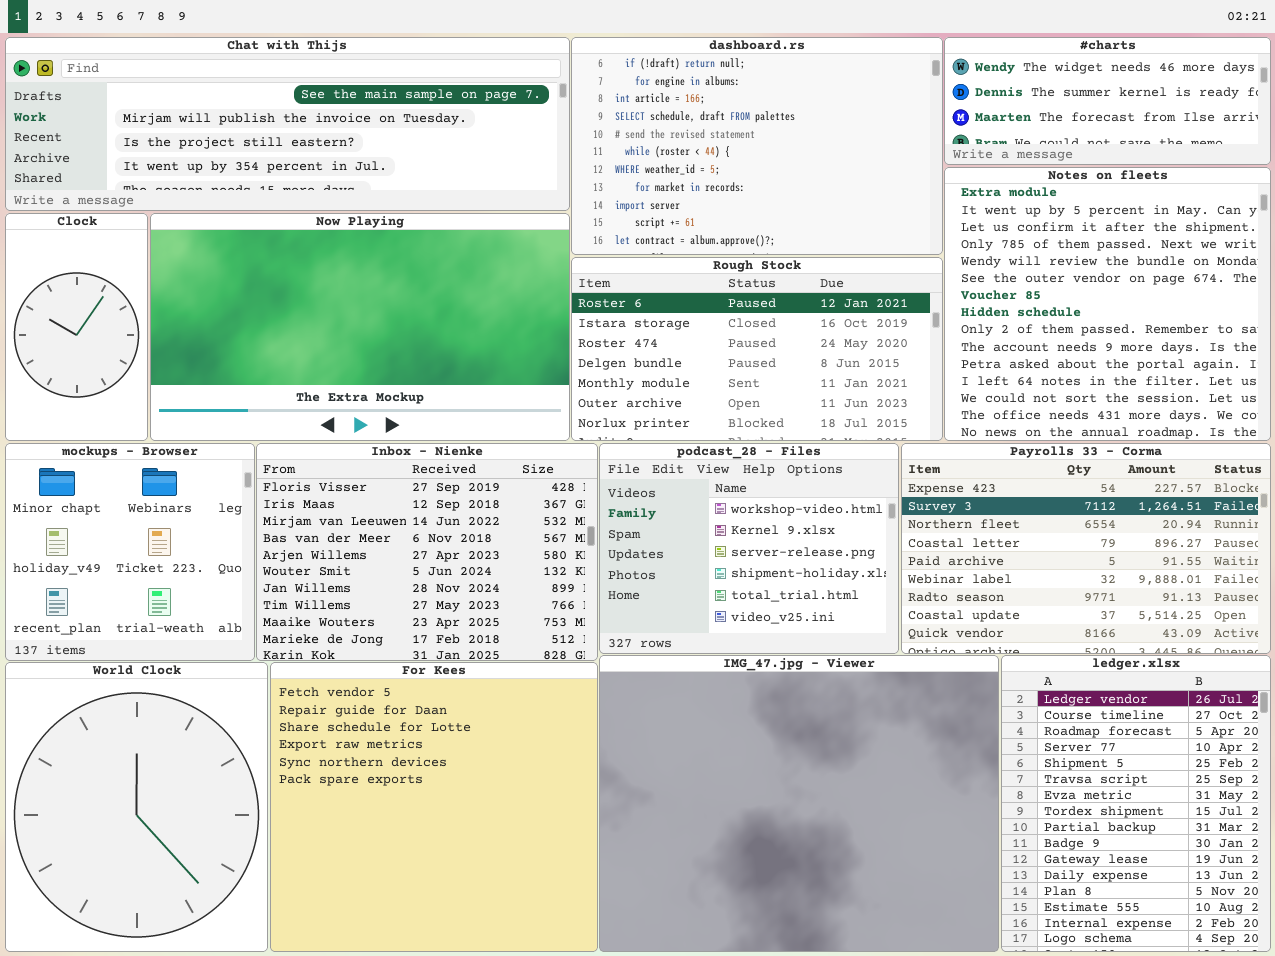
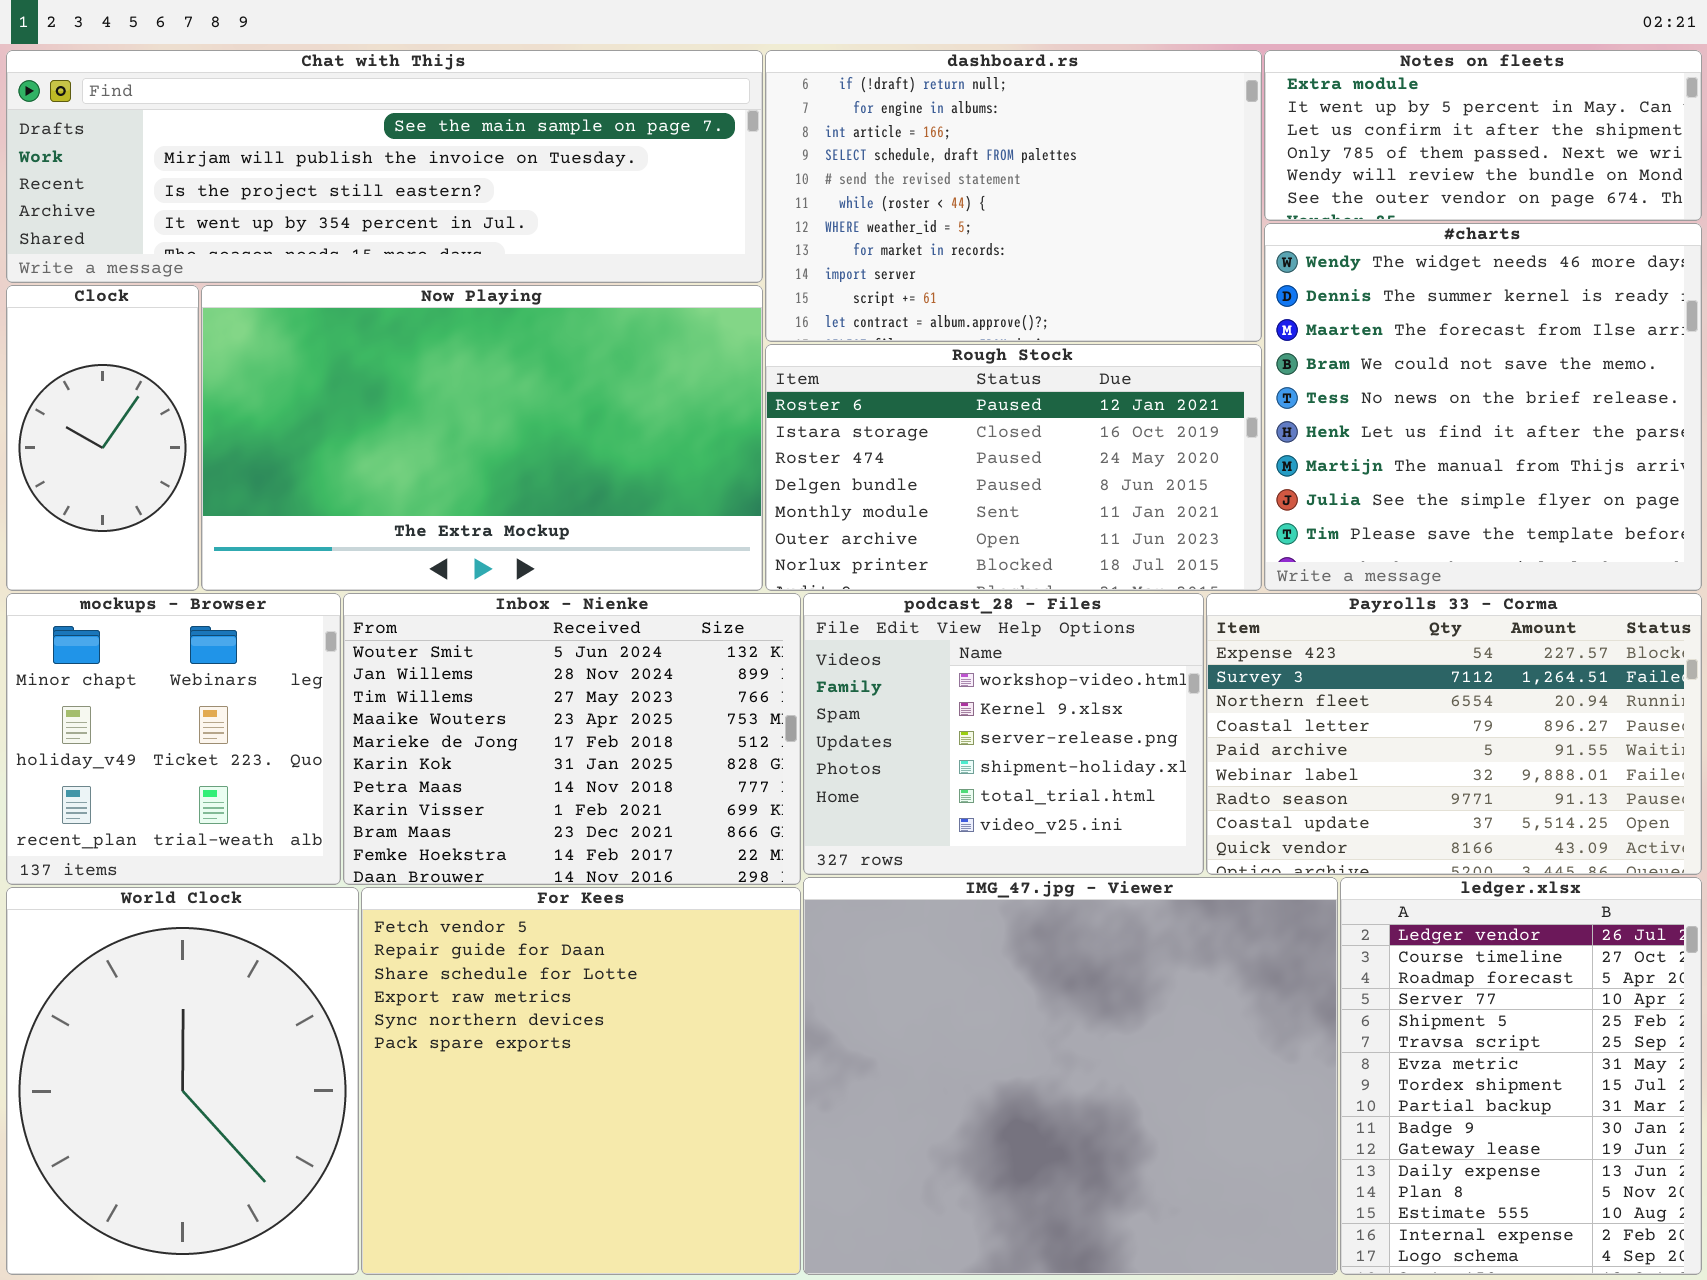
#charts: [944,37,1271,165] -> [1264,223,1702,591], moved, resized
Notes on fleets: [944,167,1271,441] -> [1264,50,1702,221], moved, resized
Inbox - Nienke: [256,443,598,661] -> [343,593,801,885], scrolled down 5 rows

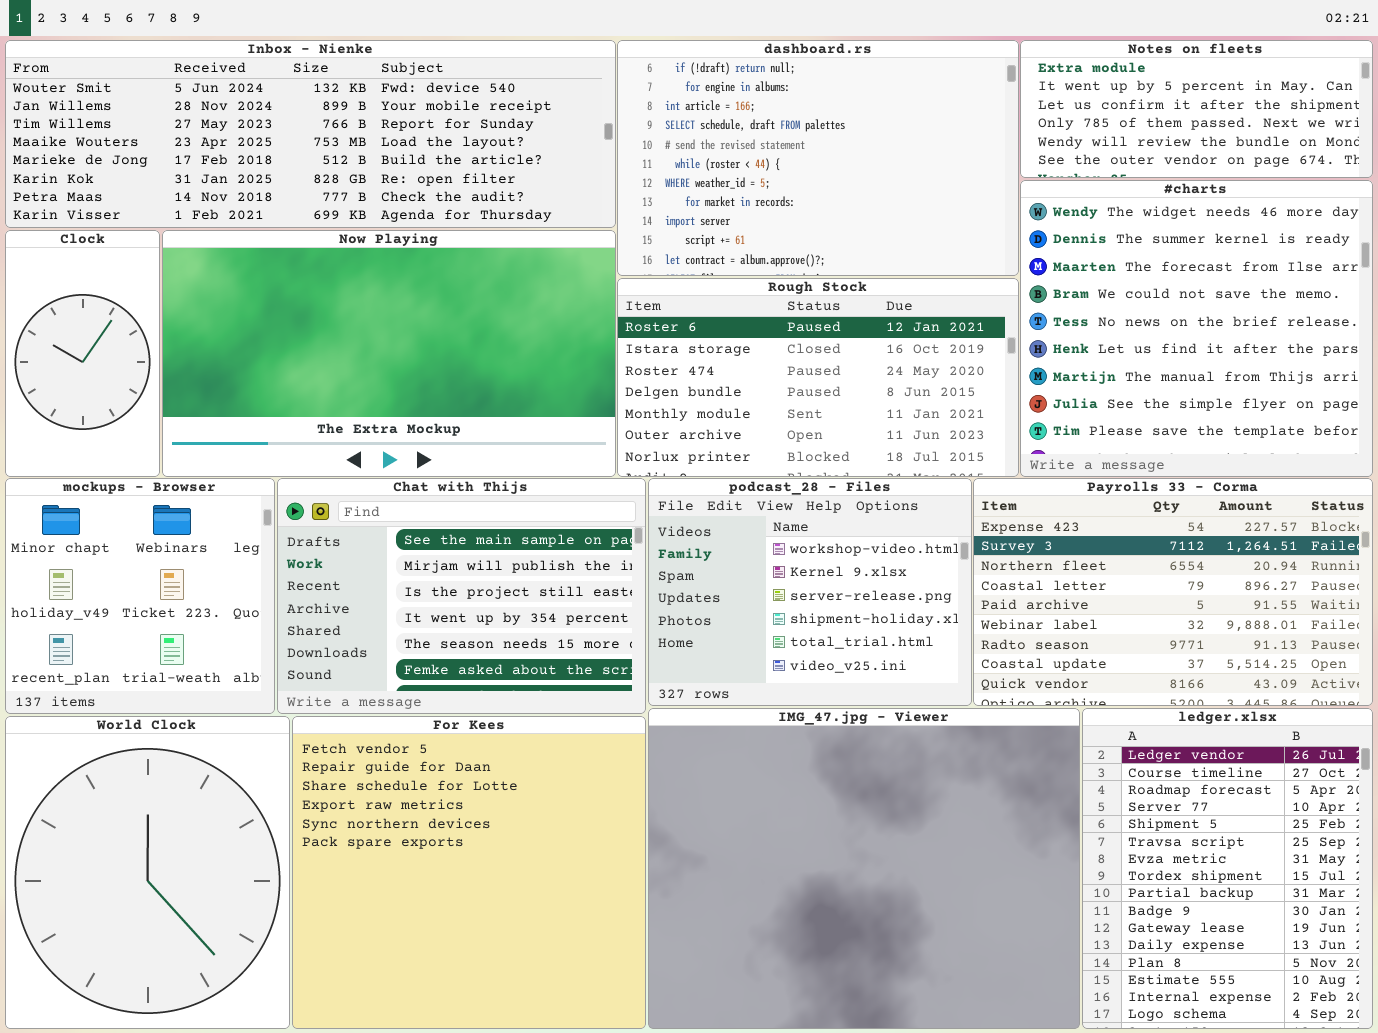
Chat with Thijs: [6,50,763,283] -> [277,478,646,714], moved, resized
Inbox - Nienke: [343,593,801,885] -> [5,40,616,228], moved, resized

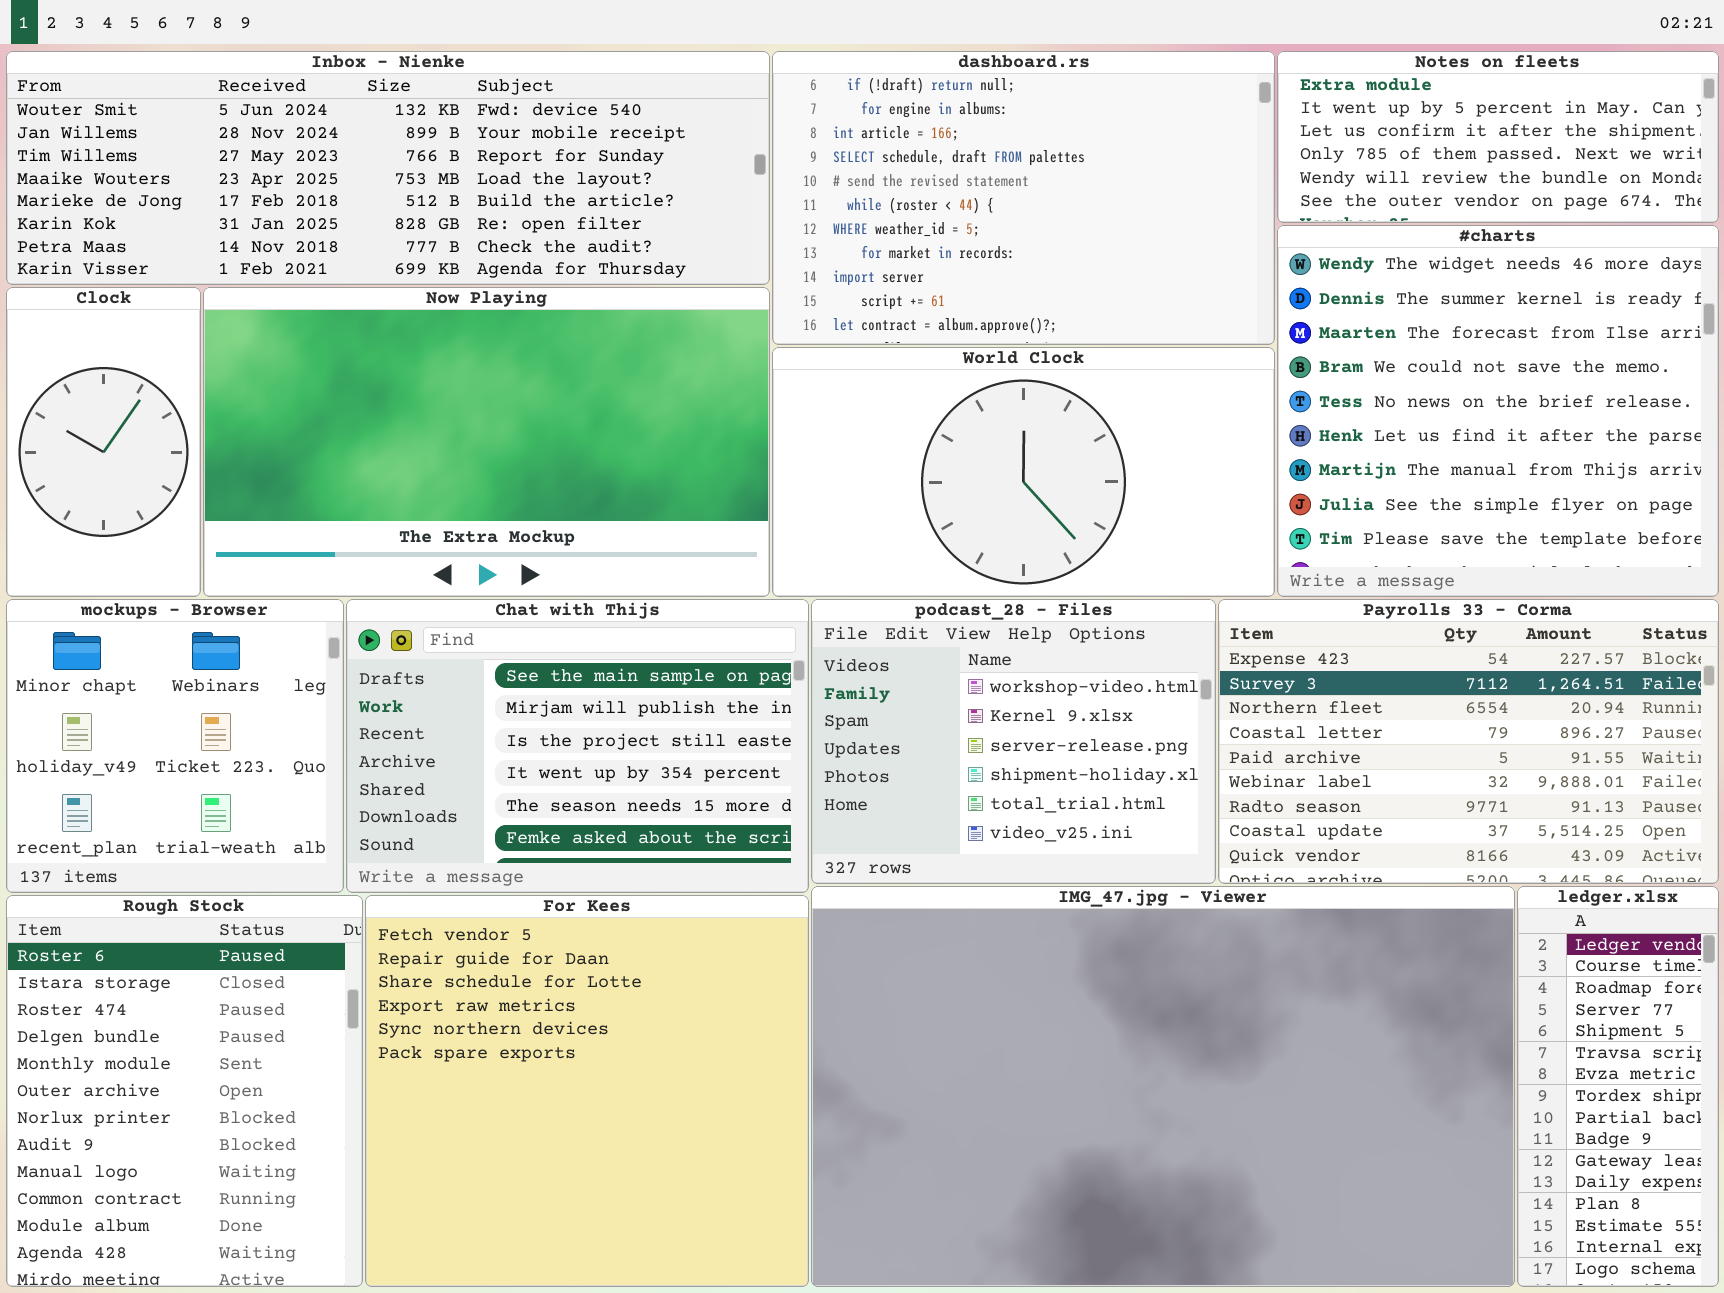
Rough Stock: [617,278,1019,477] -> [6,895,363,1287], moved, resized
IMG_47.jpg - Viewer: [648,708,1080,1029] -> [811,886,1515,1287], resized
ledger.xlsx: [1082,708,1373,1029] -> [1517,886,1719,1287], resized
World Clock: [5,716,290,1029] -> [772,347,1275,597], moved, resized

